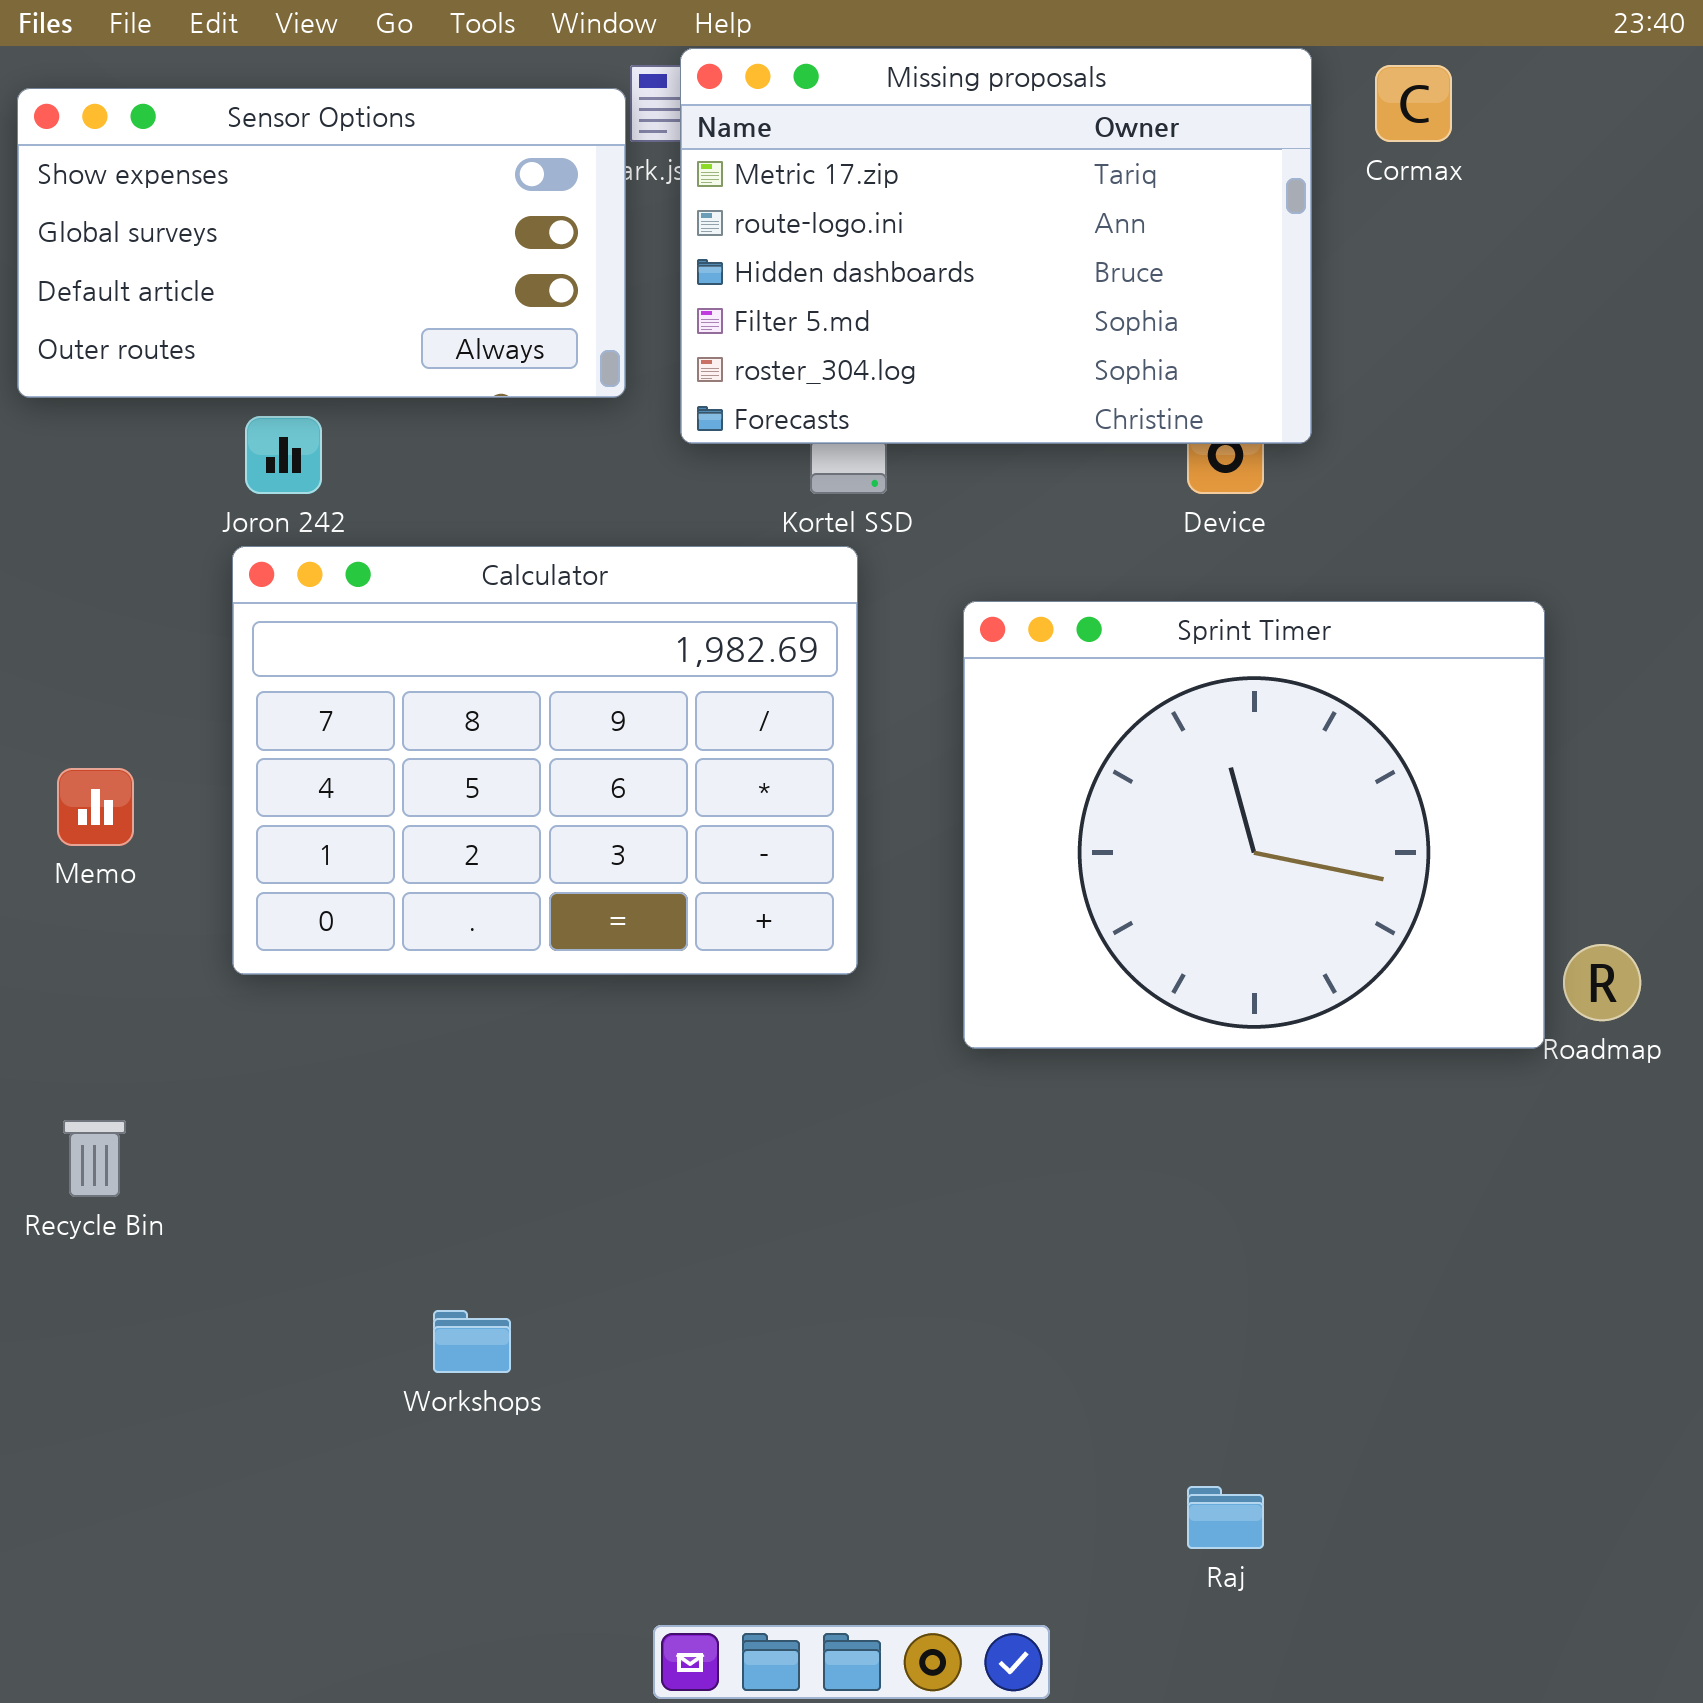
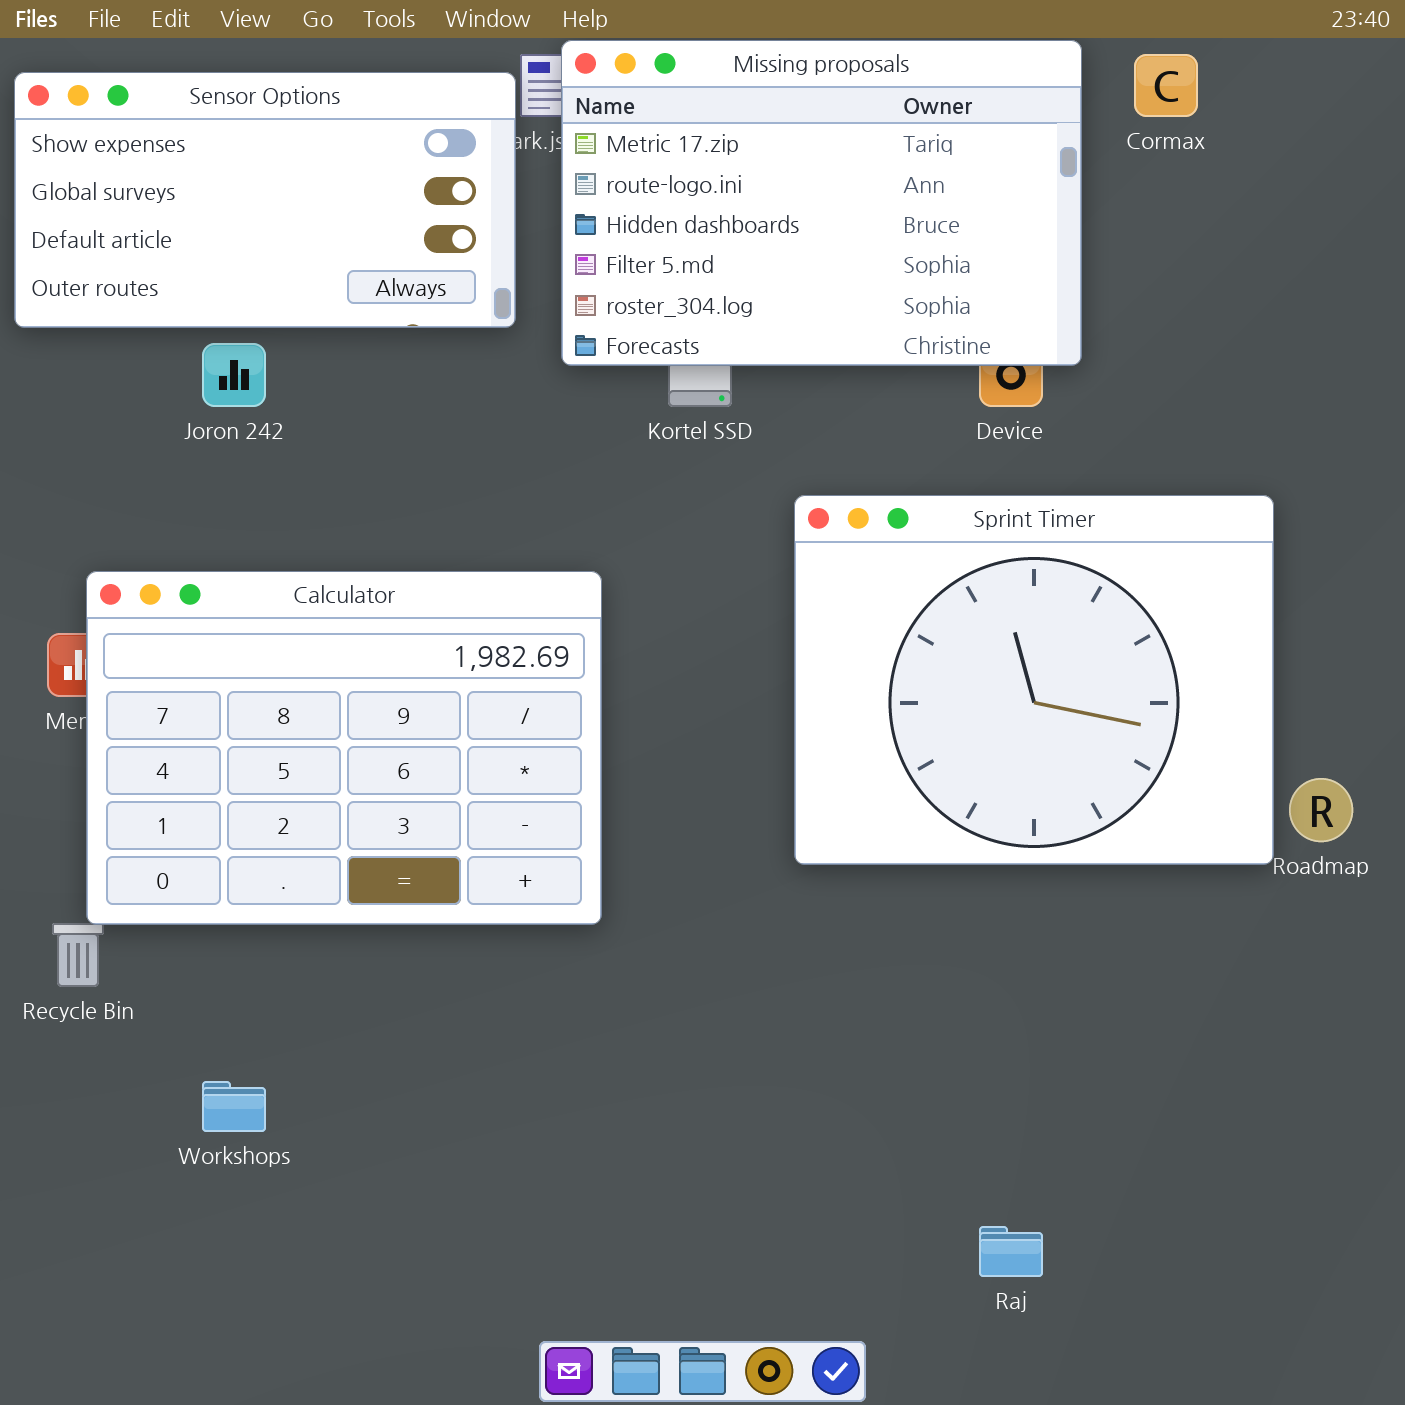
Calculator: [232,546,858,975] -> [86,571,602,925], moved
Workshops: [433,1310,511,1373] -> [202,1081,266,1132], moved

